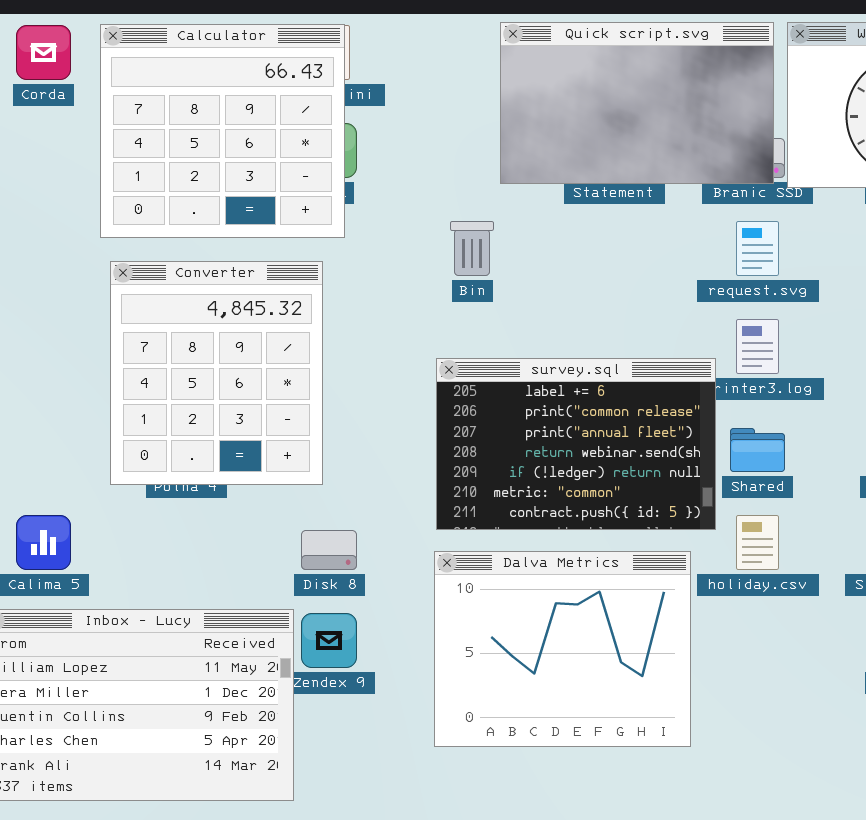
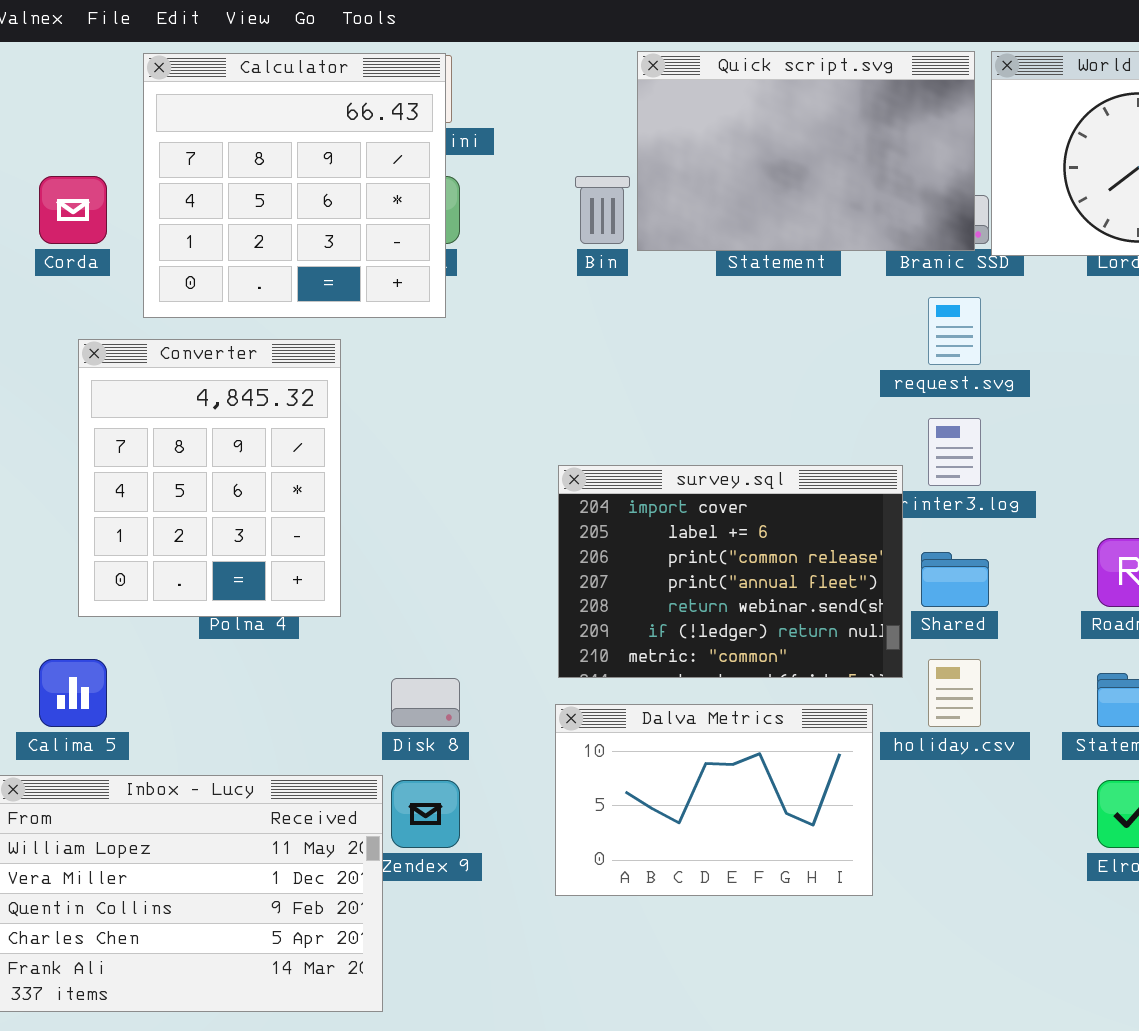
Corda: [16,25,71,80] -> [39,176,107,244], moved
Bin: [450,221,494,276] -> [575,176,630,244], moved
Converter: [110,261,323,485] -> [78,339,341,617], moved
survey.sql: [436,358,716,530] -> [558,465,903,678], scrolled up 1 row
Dalva Metrics: [434,551,691,747] -> [555,704,873,896], resized

